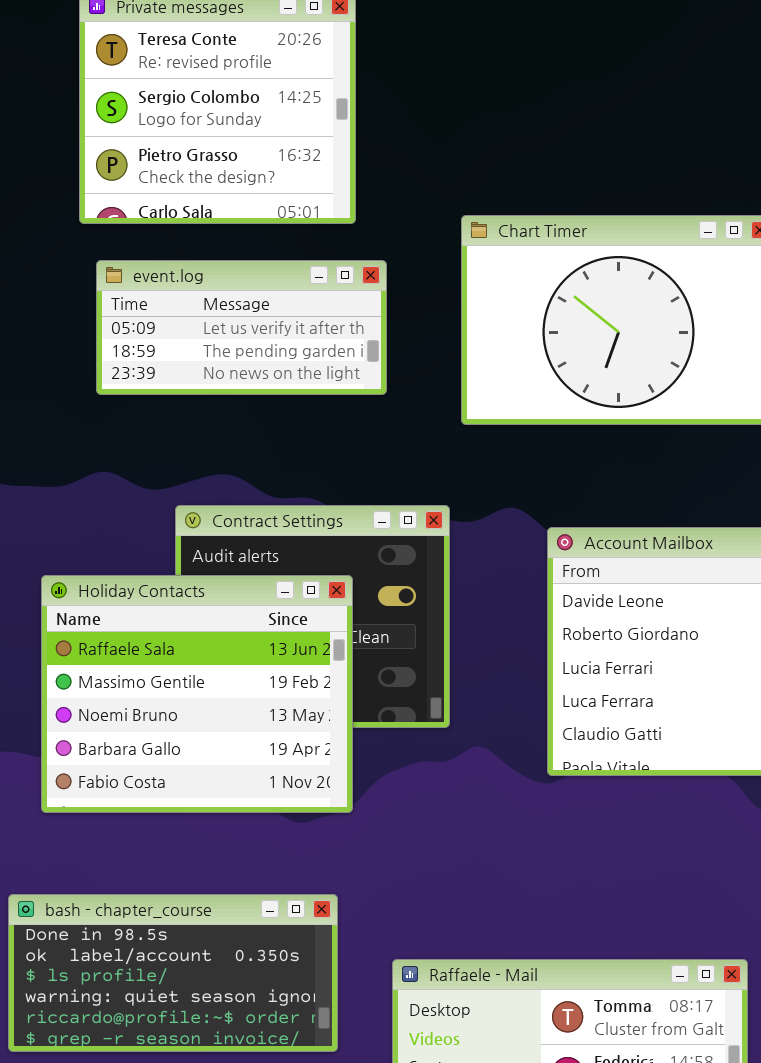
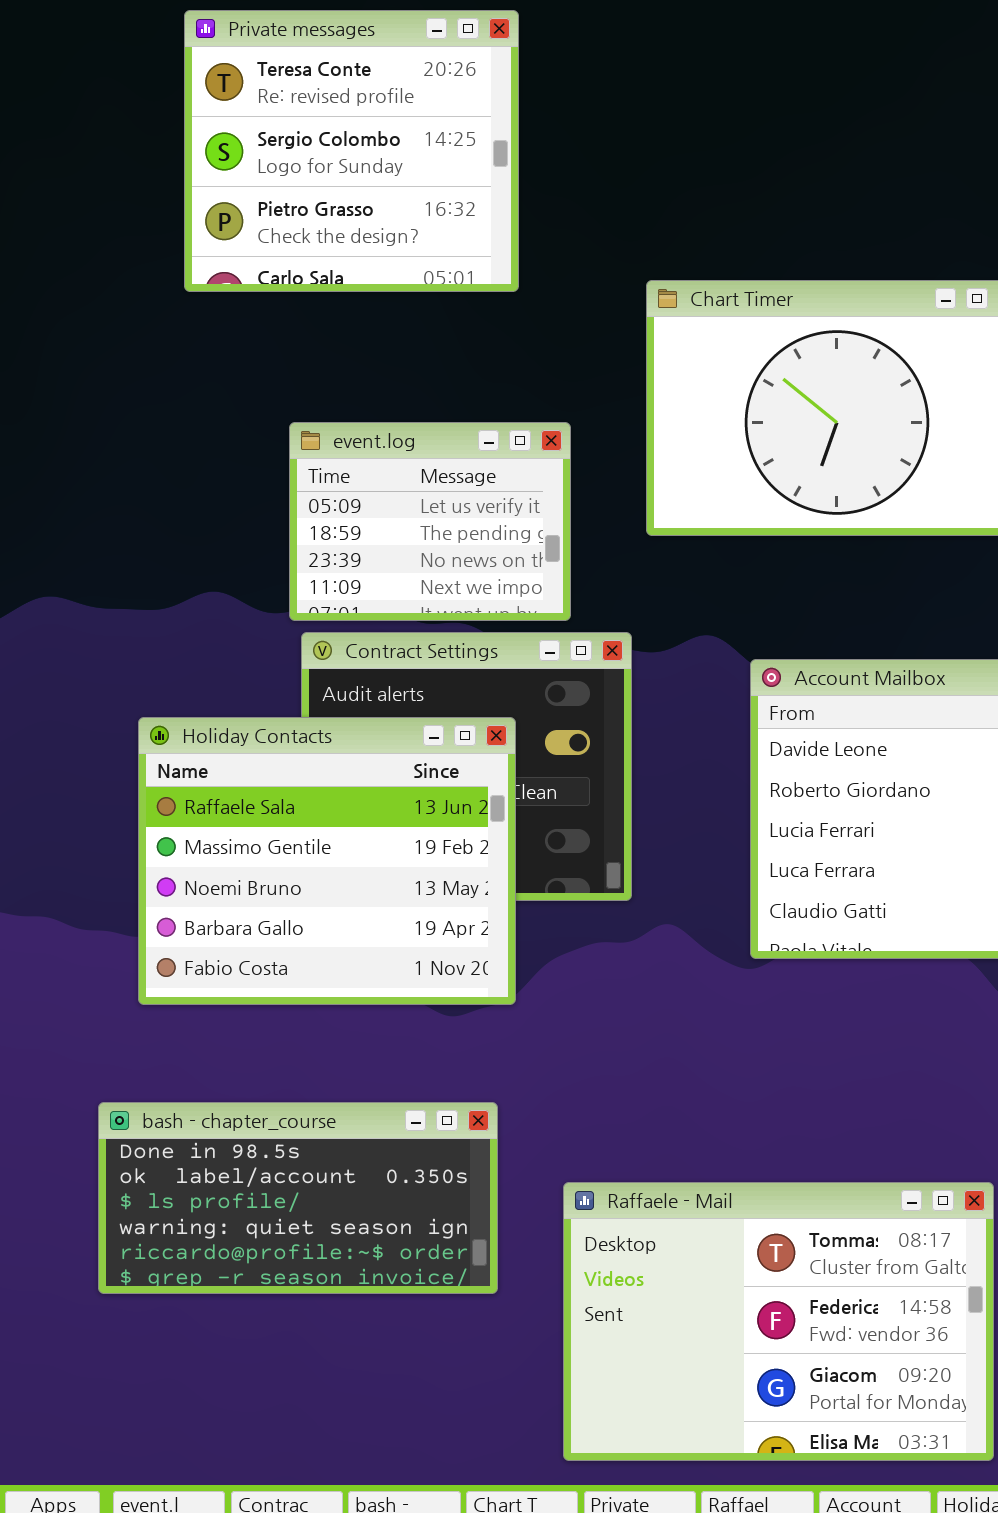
event.log: [96,260,387,395] -> [289,422,571,621], moved, resized

